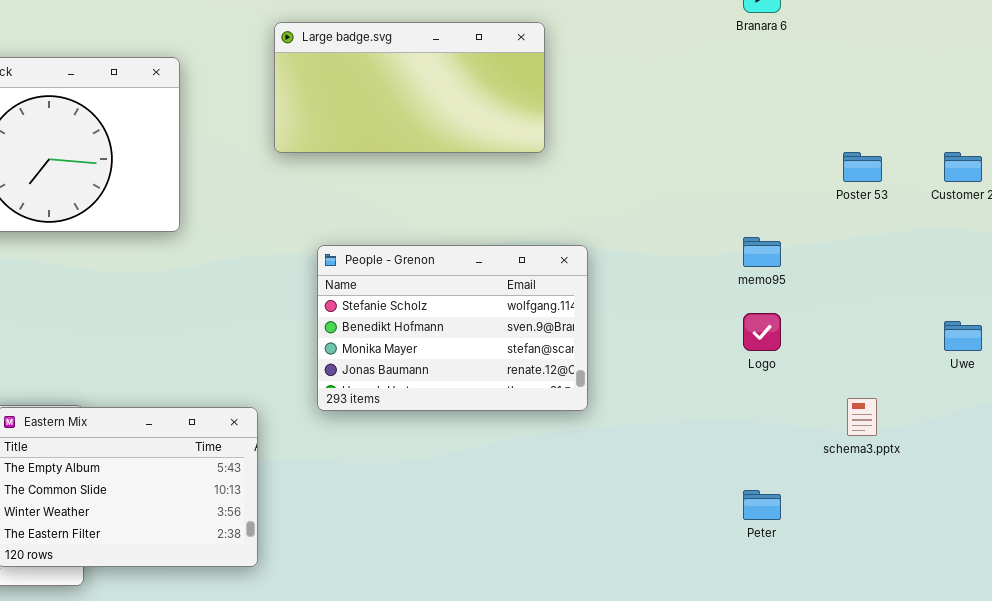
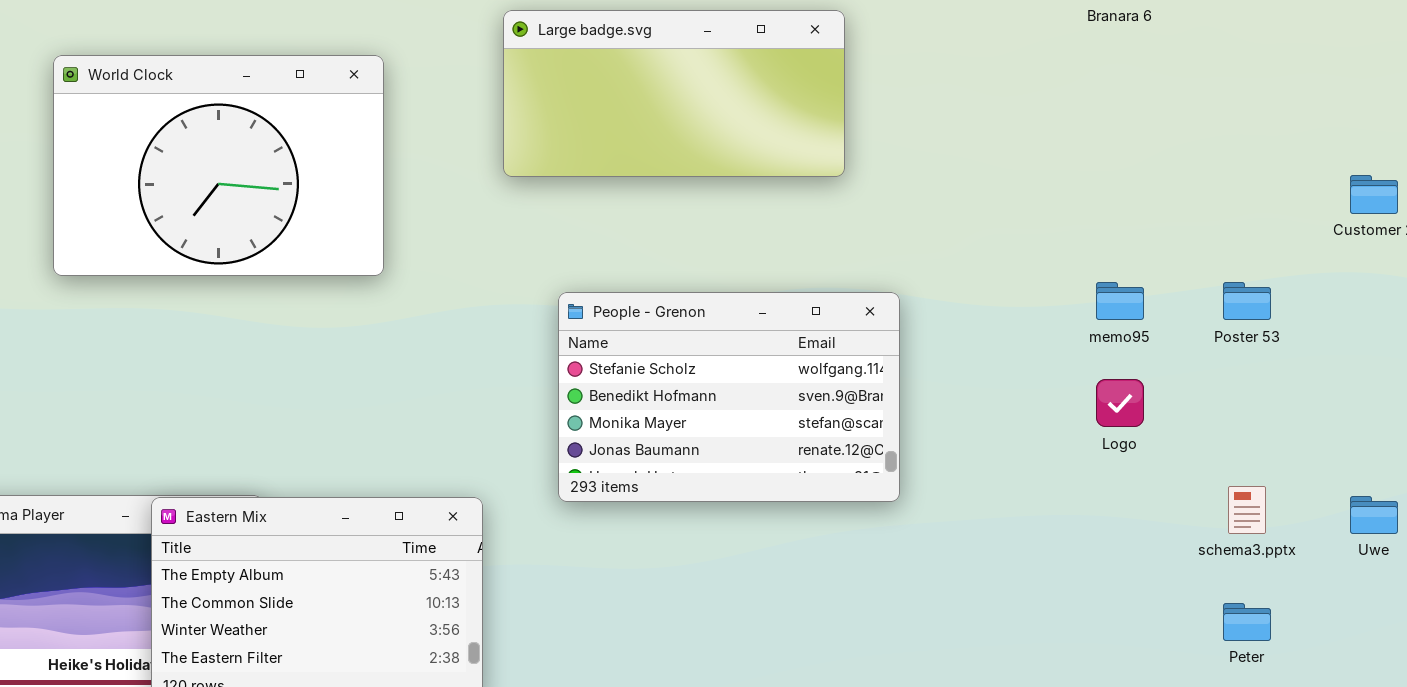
Poster 53: [843,152,882,182] -> [1223,282,1271,320], moved
Uwe: [944,321,982,351] -> [1350,496,1398,534], moved
Peter: [743,490,781,520] -> [1223,603,1271,641], moved

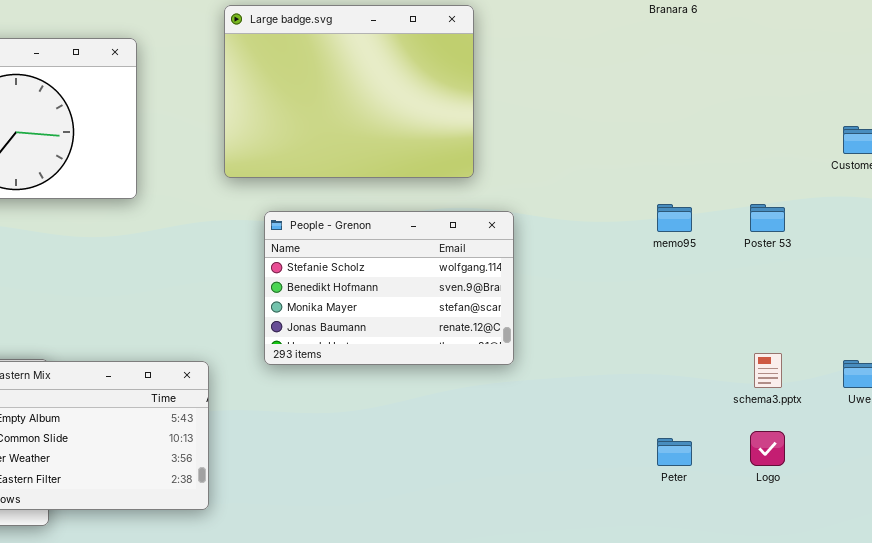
Large badge.svg: [503,10,845,177] -> [224,5,474,178], resized
Logo: [1096,379,1144,427] -> [750,431,785,466], moved
Peter: [1223,603,1271,641] -> [657,438,692,466], moved

